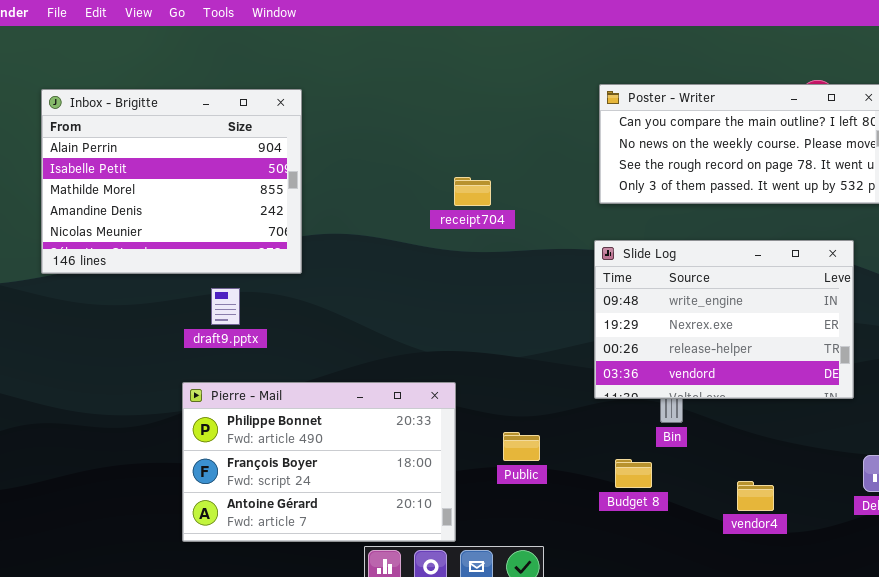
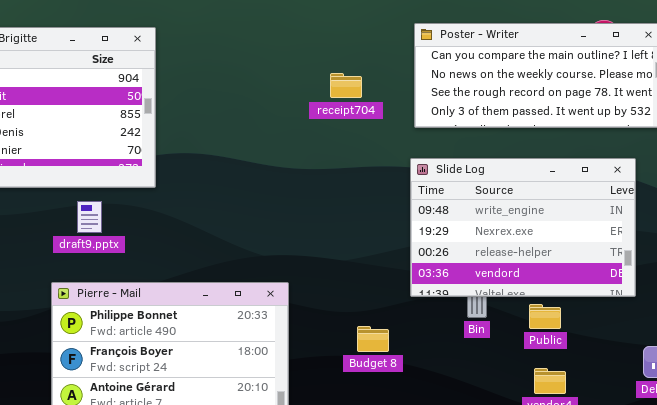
receipt704: [454,177,491,206] -> [330,73,362,98], moved
Public: [503,432,540,461] -> [529,304,561,329], moved
Budget 8: [615,459,652,488] -> [357,326,389,352], moved

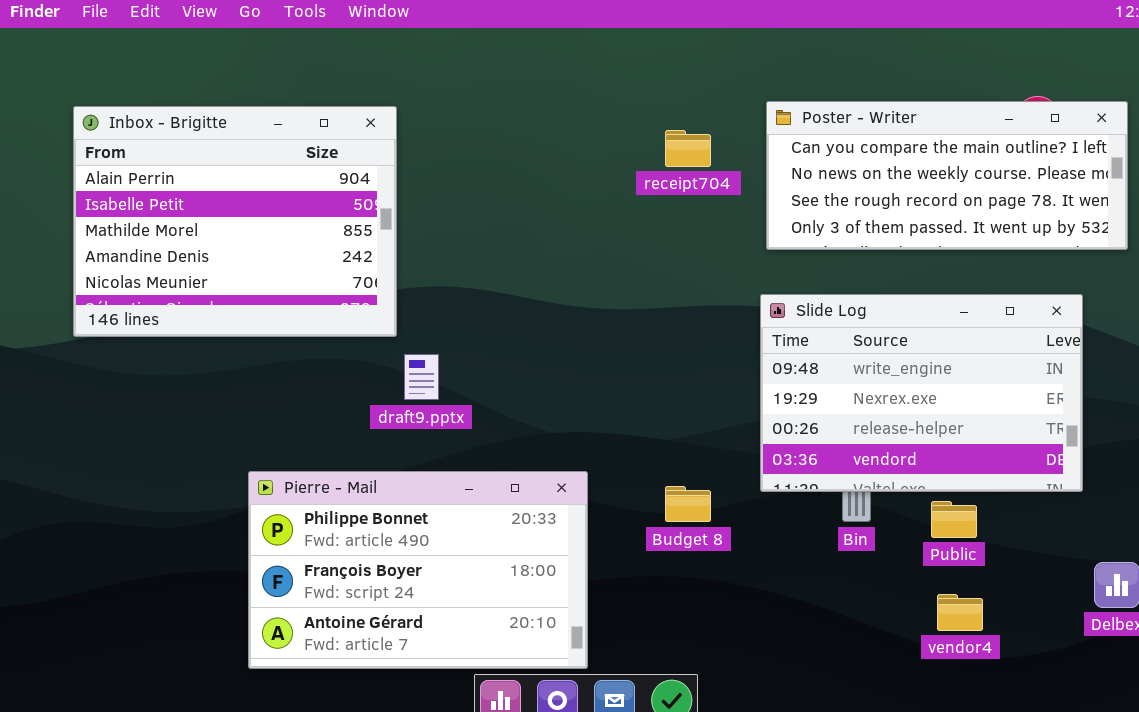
receipt704: [330,73,362,98] -> [665,130,711,167], moved
draft9.pptx: [77,201,102,233] -> [404,354,439,400], moved
Budget 8: [357,326,389,352] -> [665,486,711,522], moved

